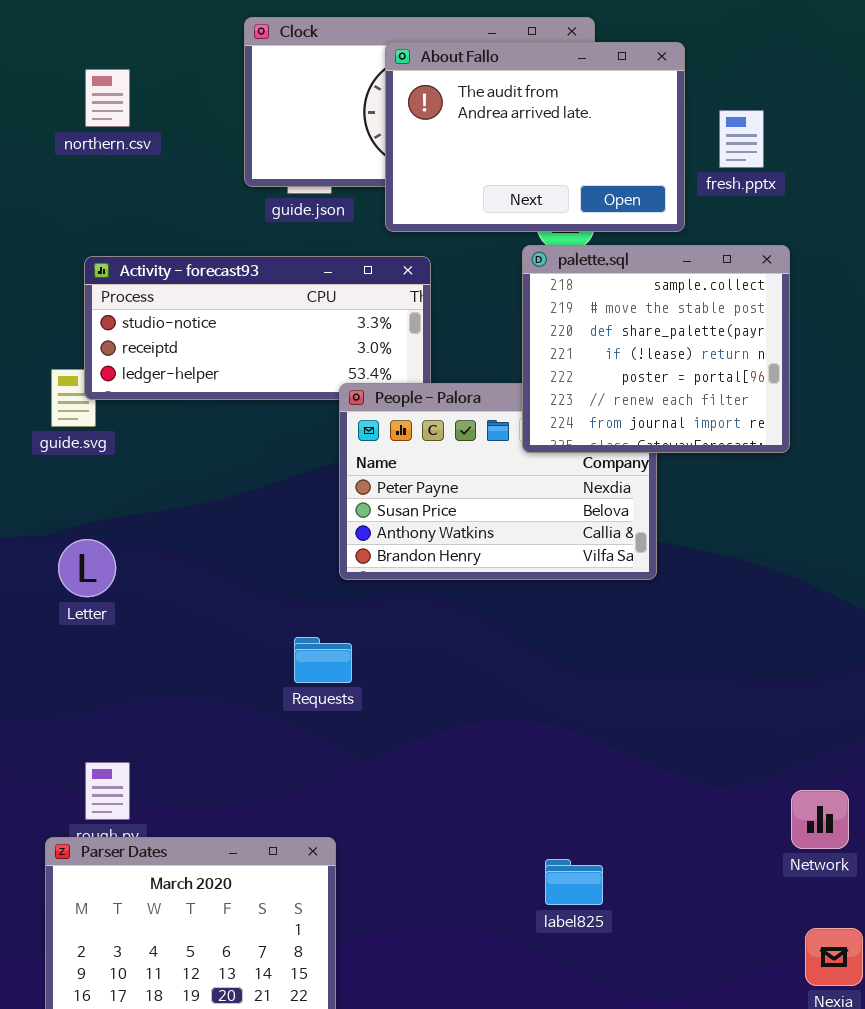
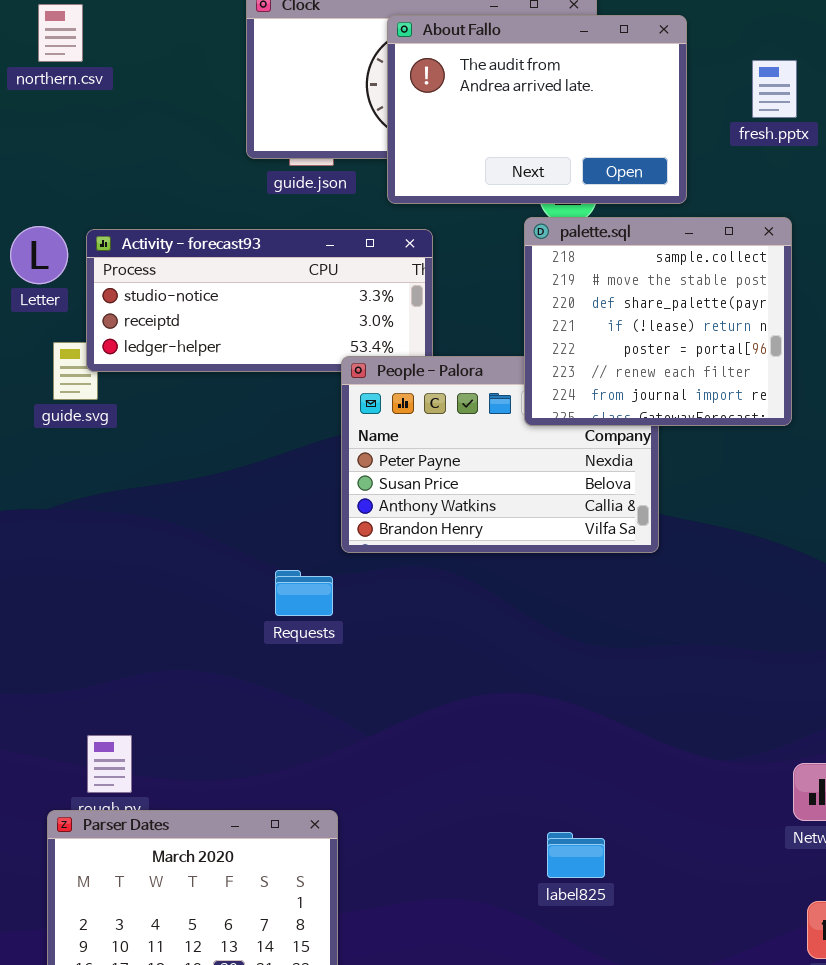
northern.csv: [85,69,130,127] -> [38,4,83,62], moved
fresh.pptx: [719,110,764,168] -> [752,60,797,118], moved
Letter: [58,539,116,597] -> [10,226,68,284], moved
Requests: [294,637,352,683] -> [275,570,333,616], moved

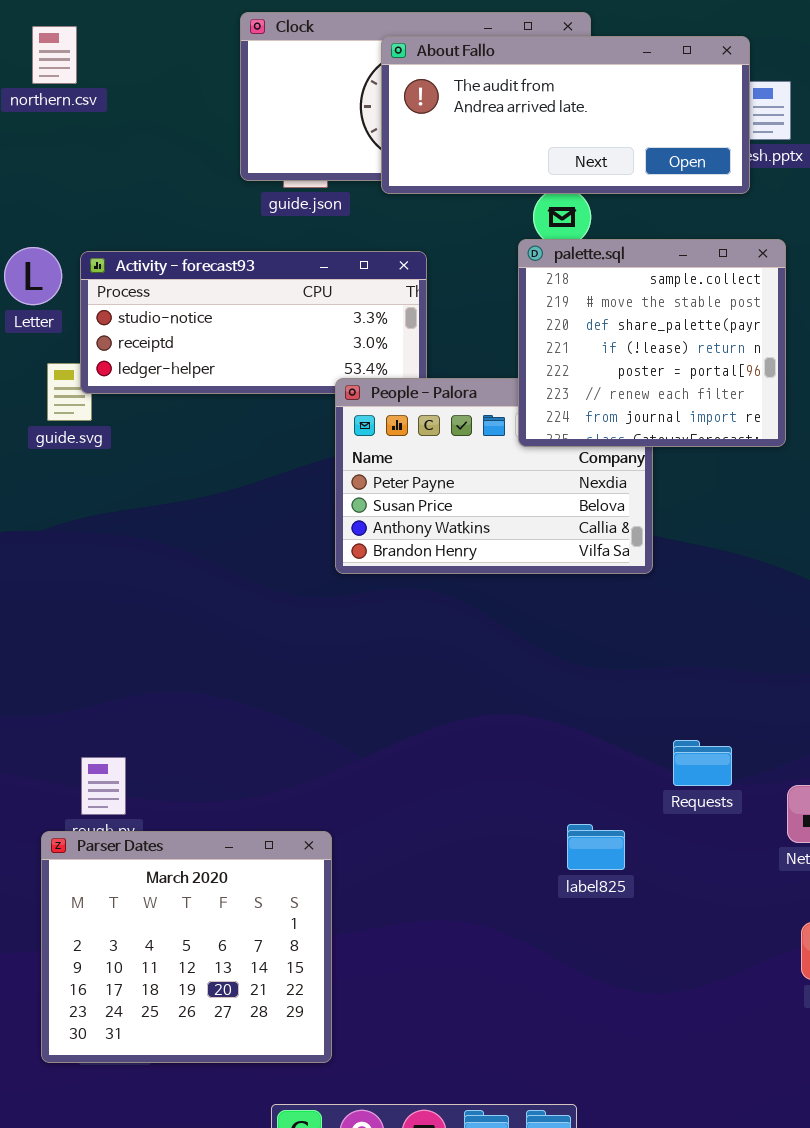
About Fallo: [387,15,687,204] -> [381,36,750,194], resized
Requests: [275,570,333,616] -> [673,740,732,786], moved
label825: [547,832,605,878] -> [567,824,625,870], moved

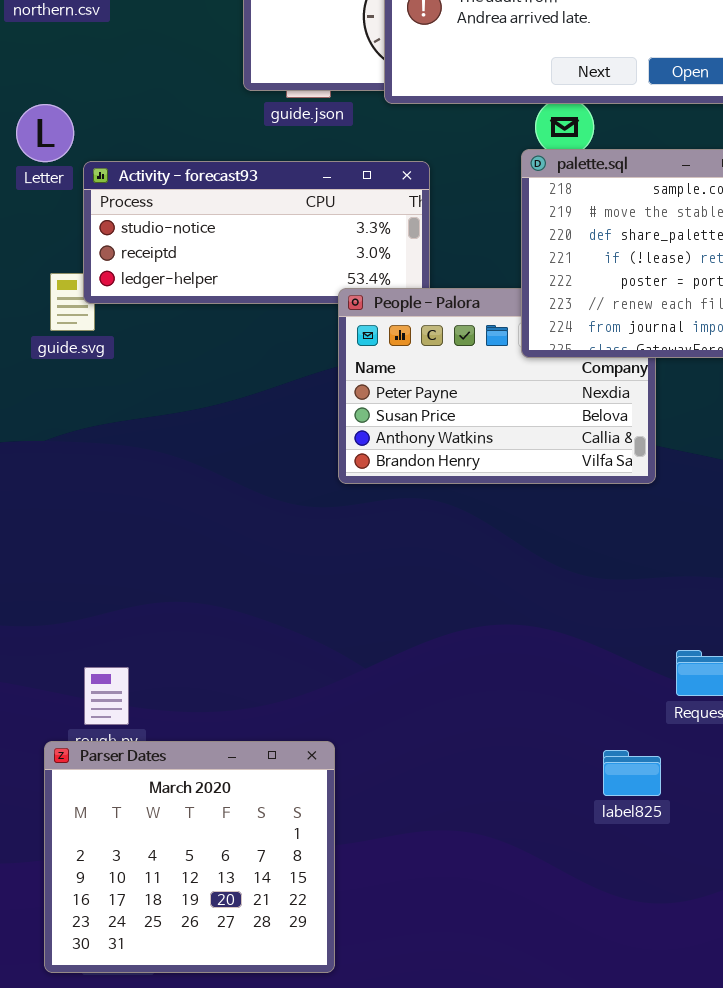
Letter: [4,247,62,305] -> [16,104,74,162], moved
label825: [567,824,625,870] -> [603,750,661,796], moved

